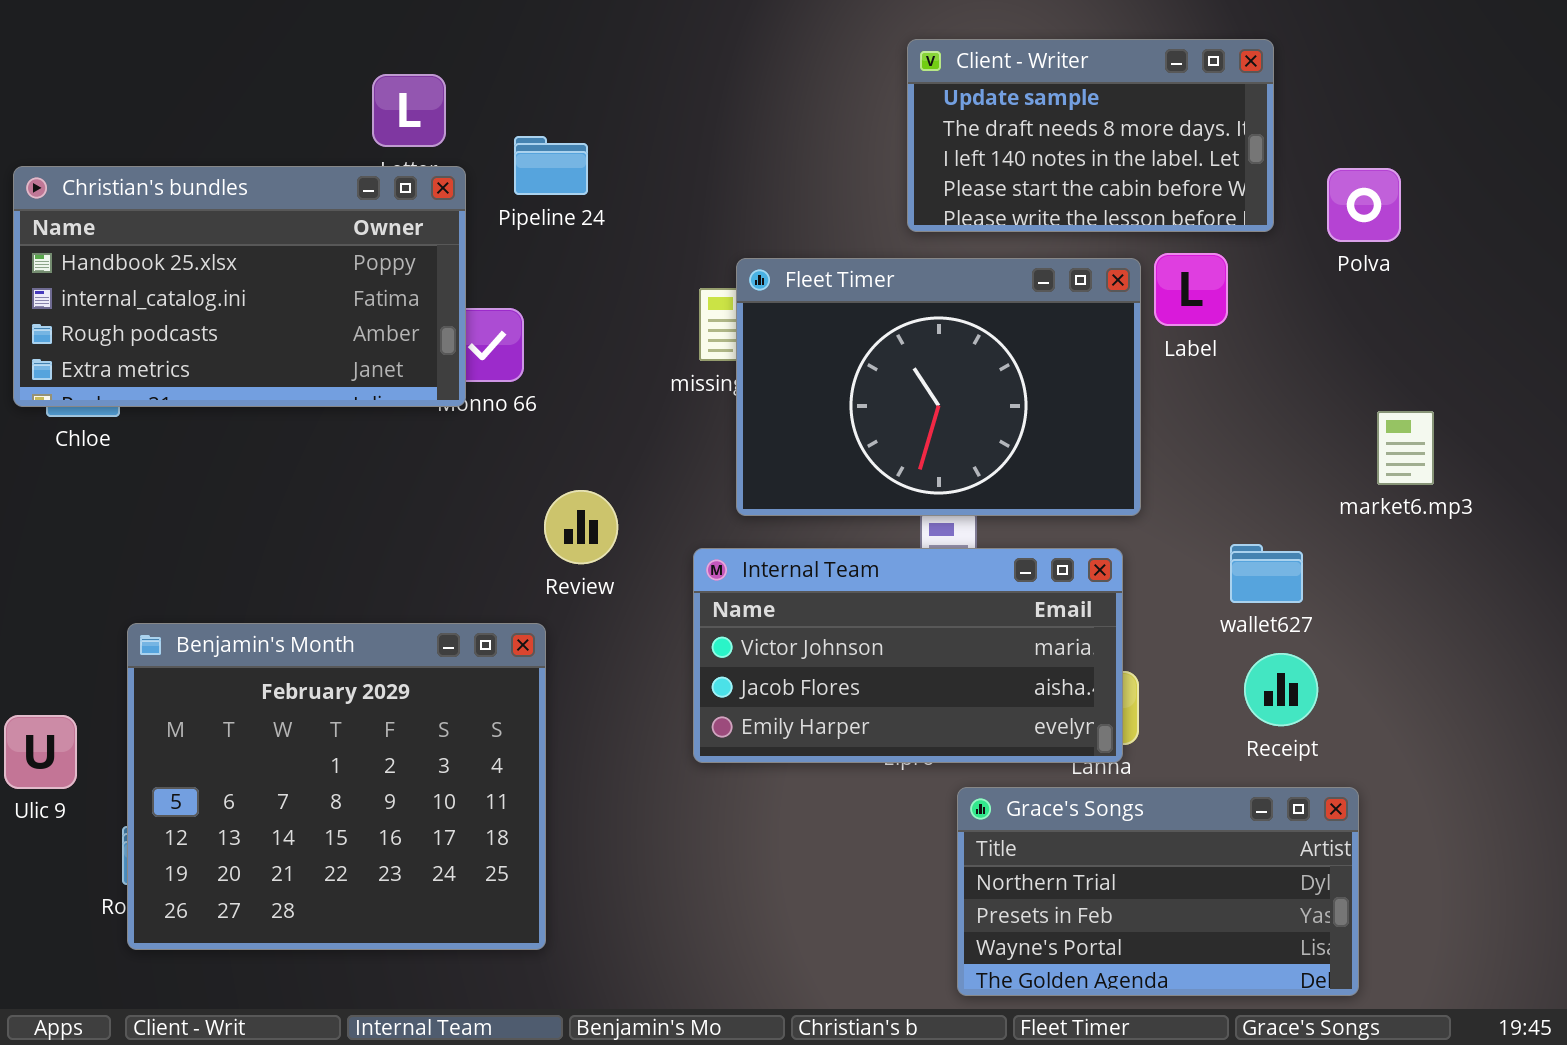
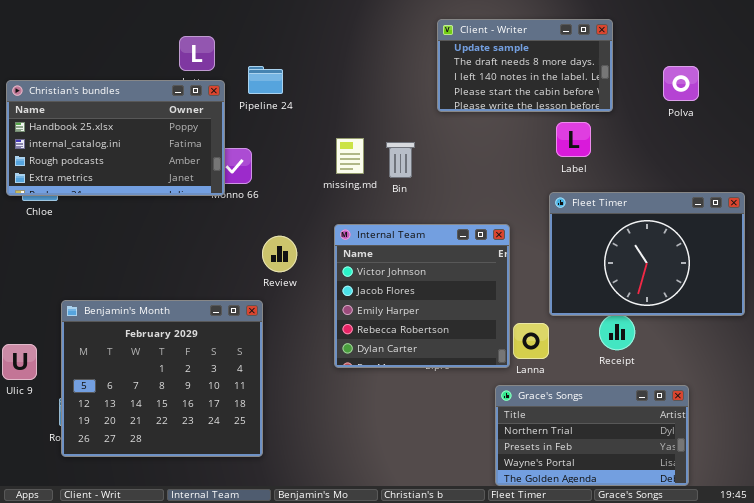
Polva: [1327,168,1401,242] -> [663,66,699,101], moved
Fleet Timer: [736,258,1141,516] -> [549,192,745,316], moved
Internal Team: [693,548,1123,763] -> [334,224,510,368], resized
Grace's Songs: [957,787,1359,996] -> [495,385,689,486], moved

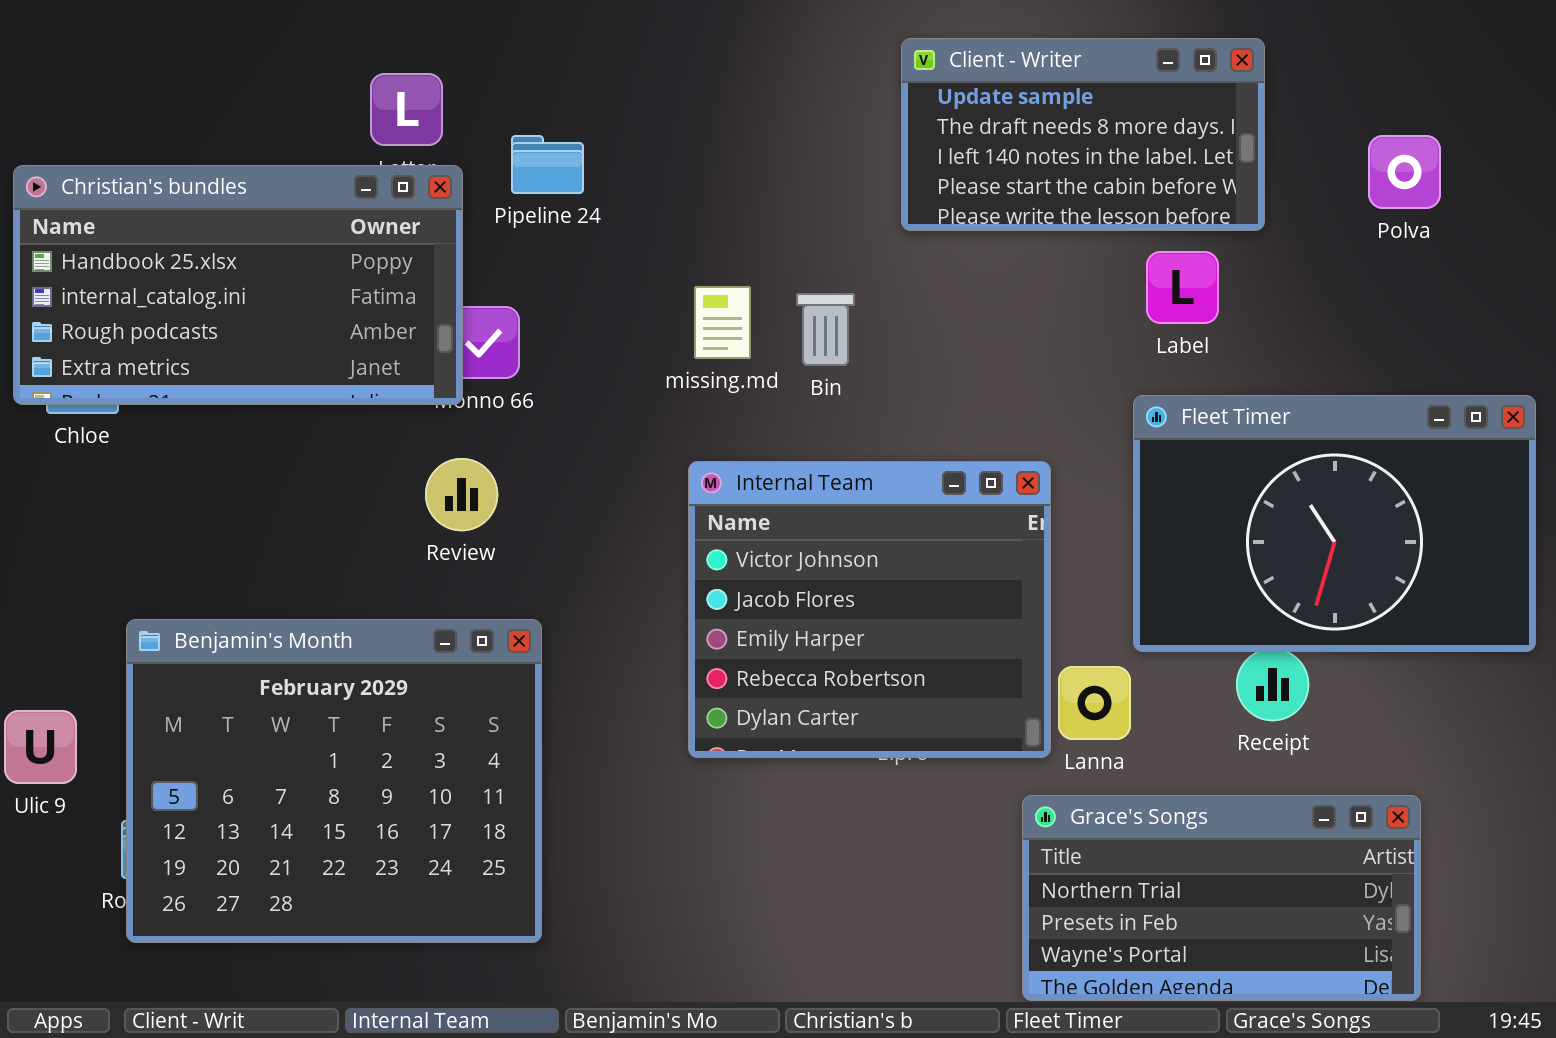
Review: [262,236,297,272] -> [425,458,498,531], moved

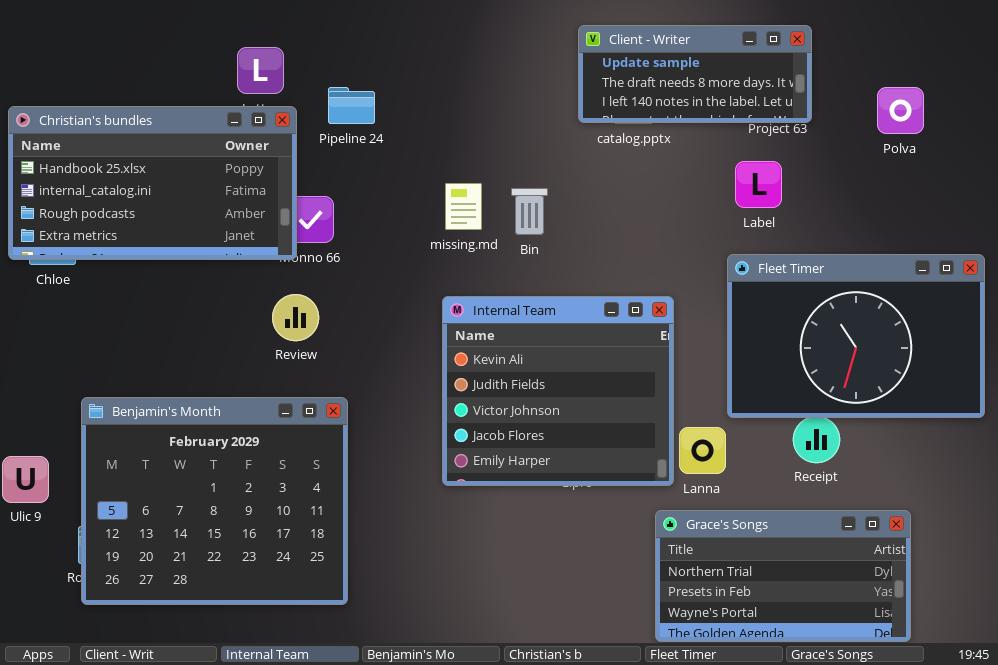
Client - Writer: [901,38,1265,231] -> [578,25,812,123], resized
Internal Team: [688,461,1051,758] -> [442,296,674,486], scrolled up 2 rows

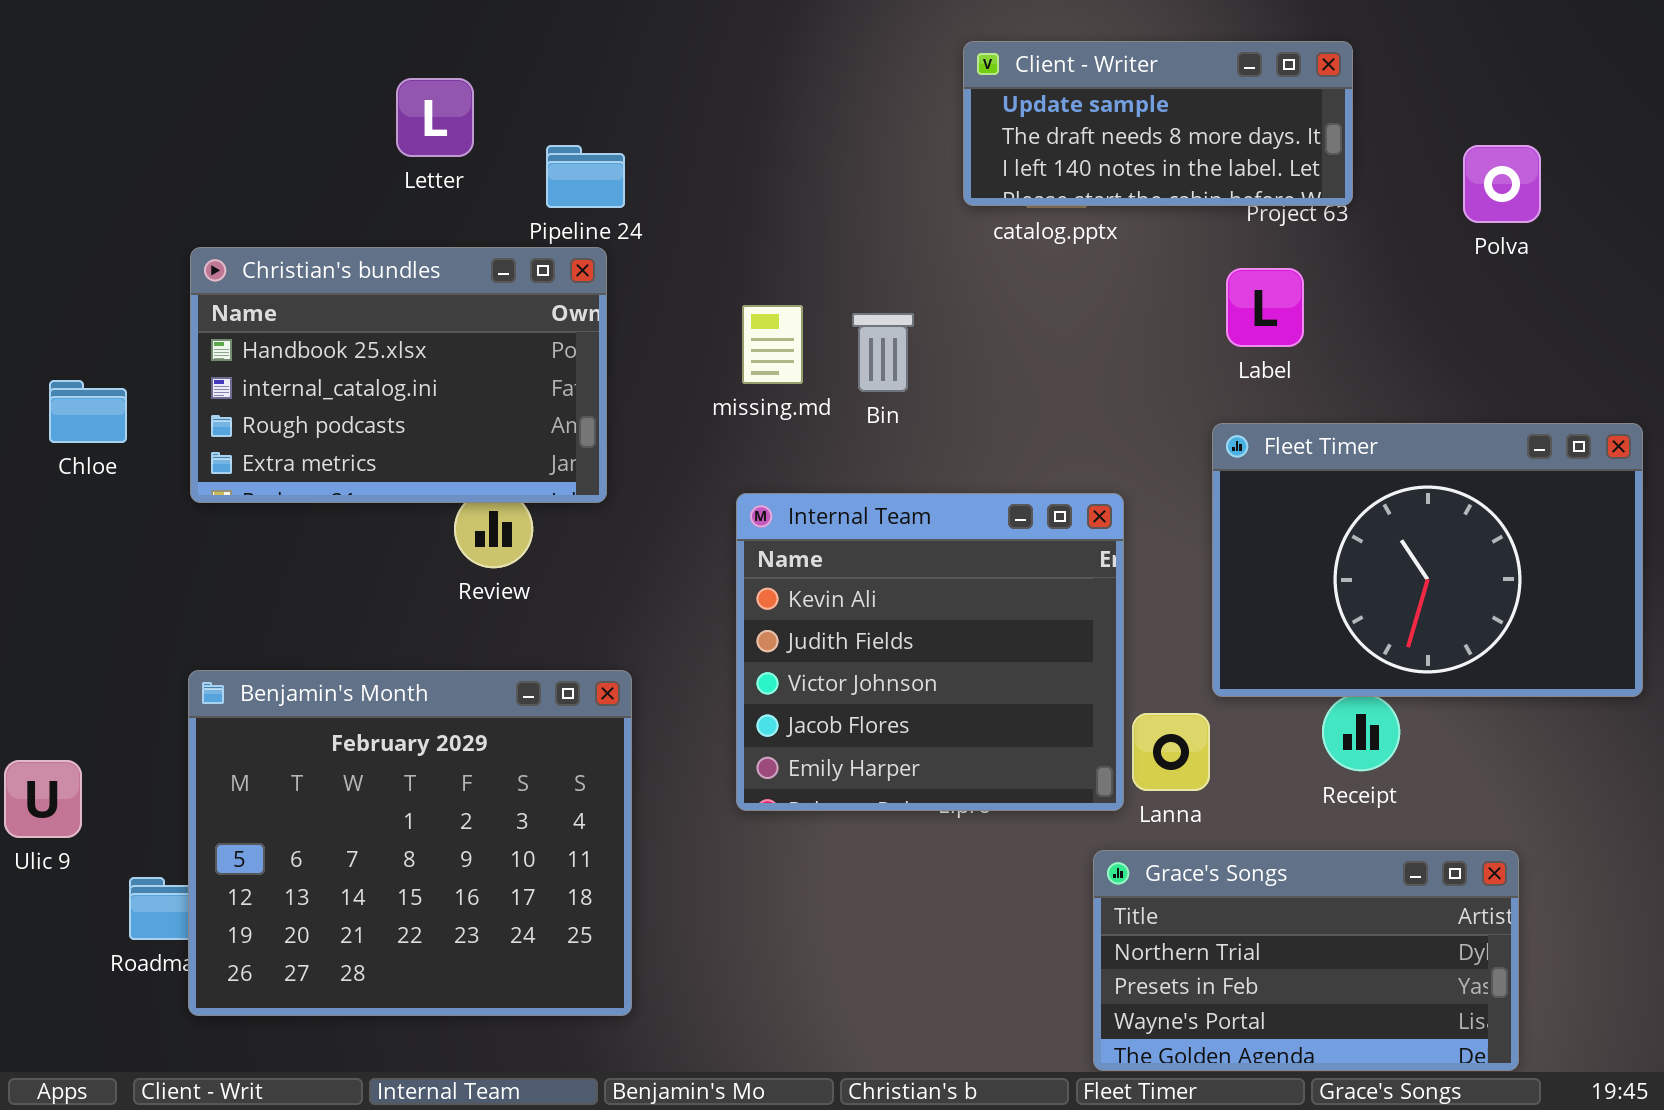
Christian's bundles: [8,106,297,260] -> [190,247,607,503], moved, resized
Benjamin's Month: [81,397,348,605] -> [188,670,632,1016], moved

